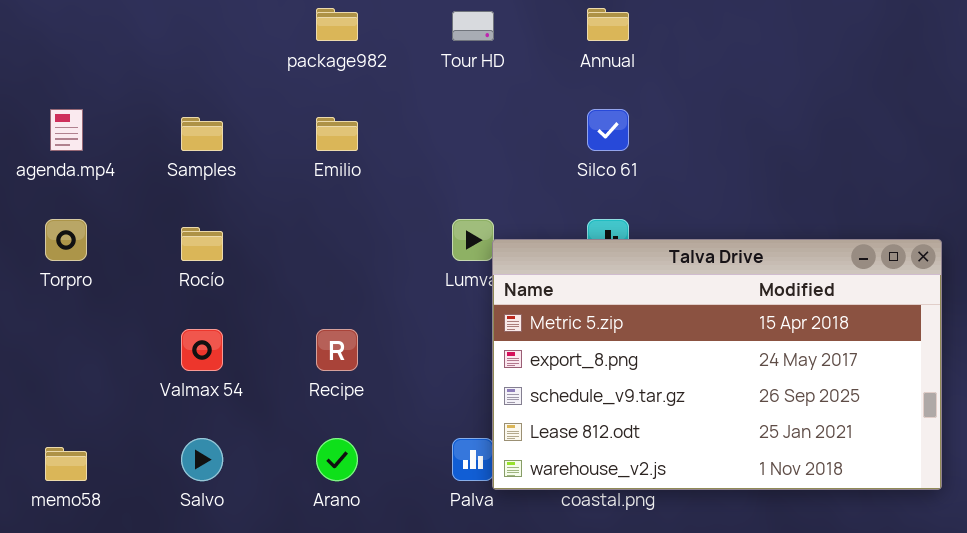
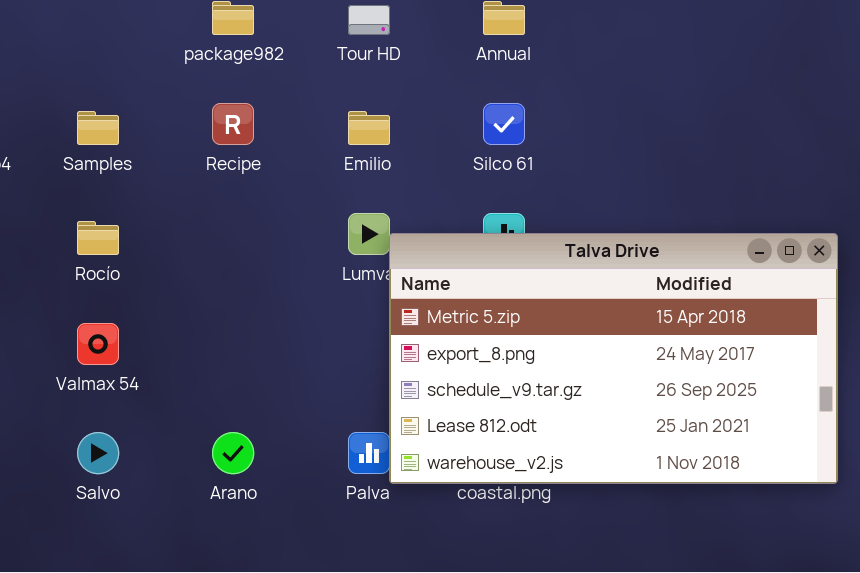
Emilio: [316,117,358,151] -> [348,111,390,145], moved
Recipe: [316,329,358,371] -> [212,103,254,145], moved

